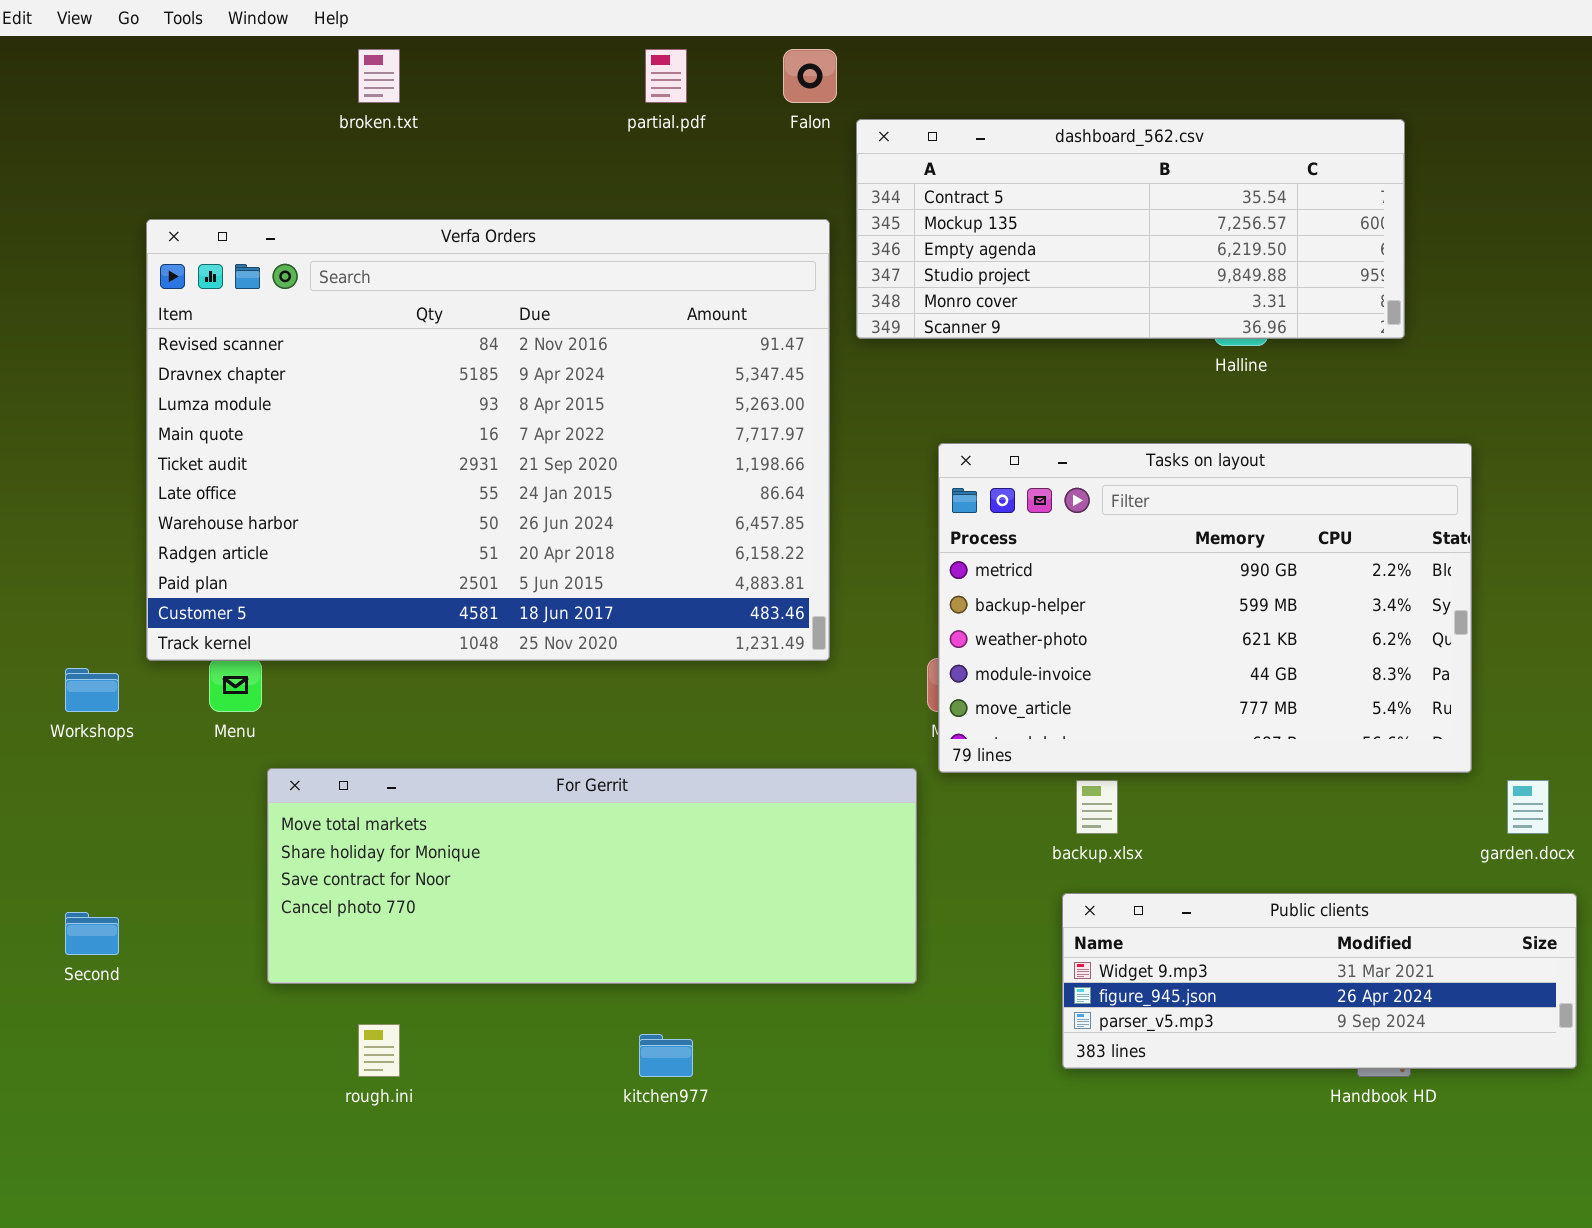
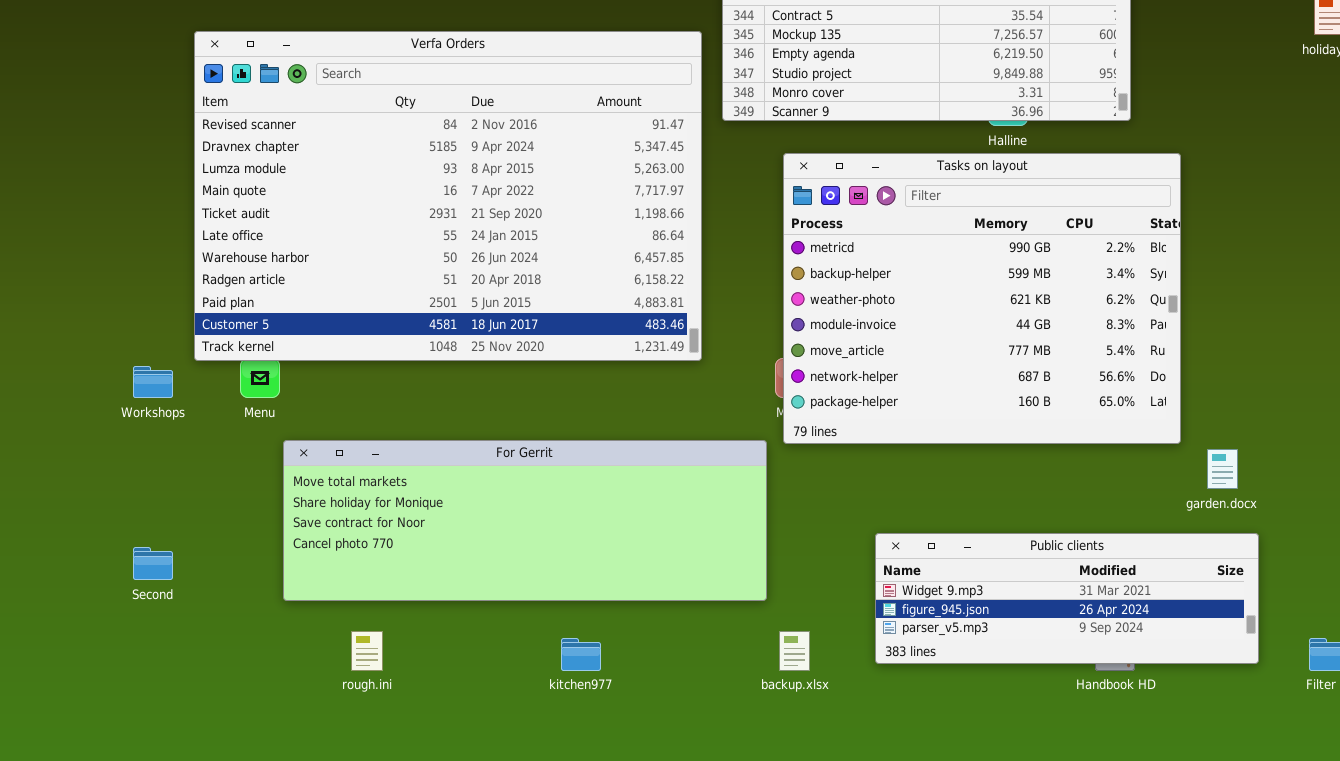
Tasks on layout: [938,443,1472,773] -> [783,153,1181,444], resized
backup.xlsx: [1076,780,1118,834] -> [779,631,810,671], moved

